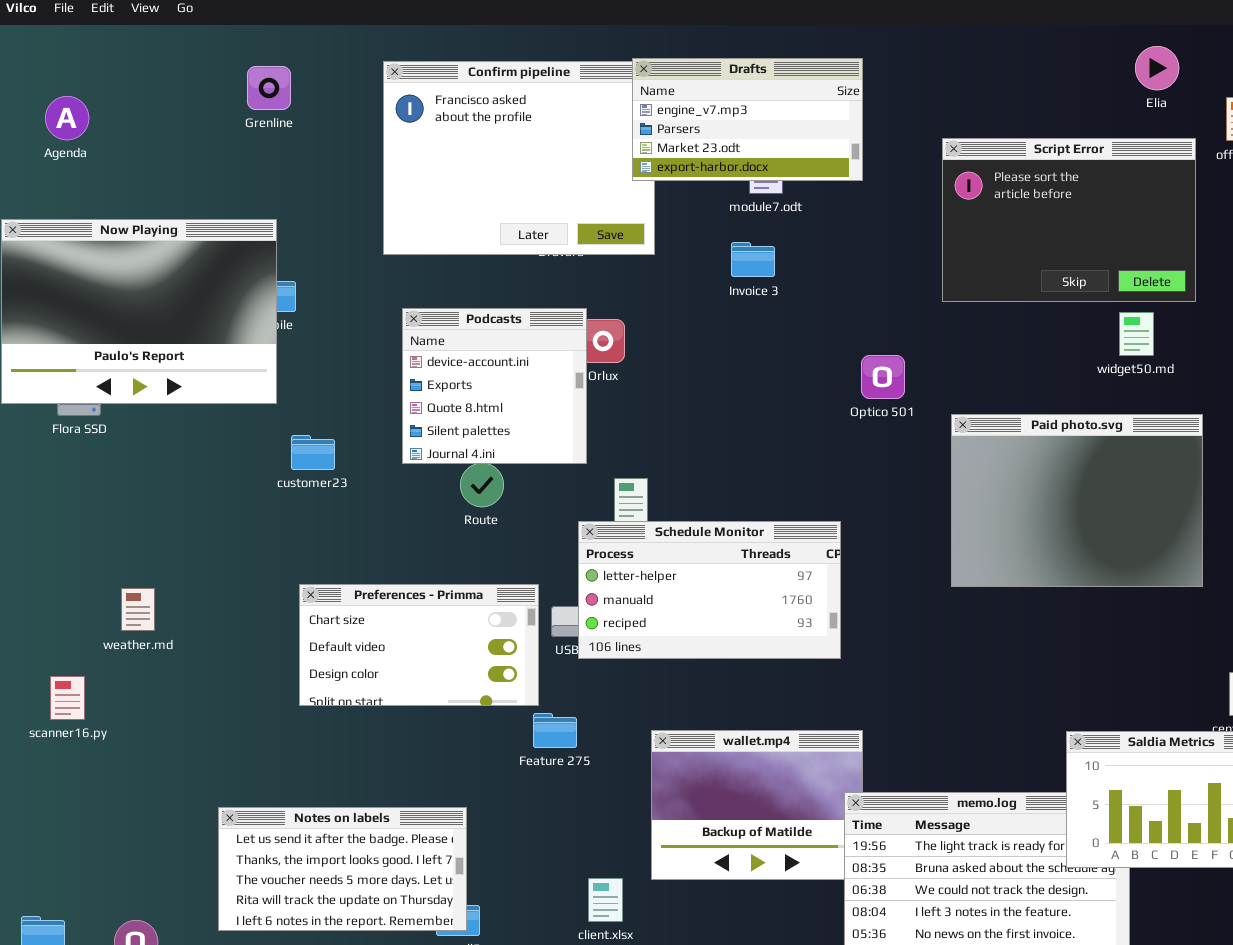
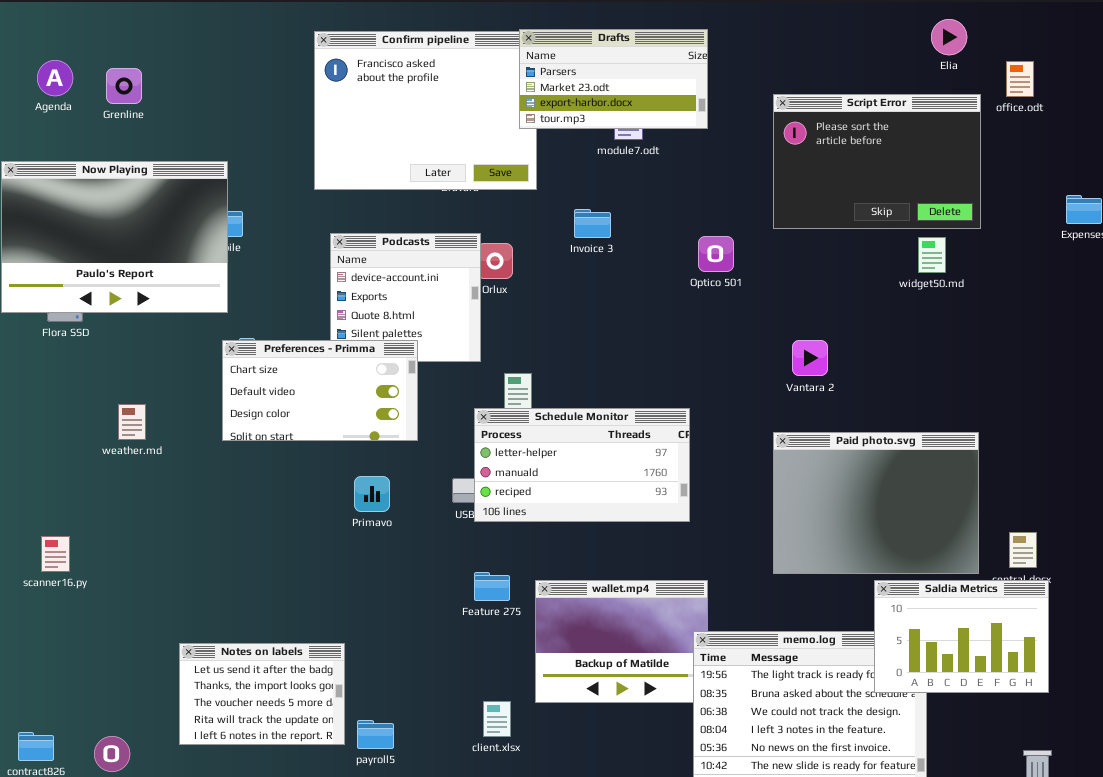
Drafts: [632,58,863,181] -> [519,29,708,129], scrolled down 1 row
Grenline: [247,66,291,110] -> [106,68,142,104], moved
Invoice 3: [731,242,775,277] -> [574,209,611,238], moved
Optico 501: [861,355,905,399] -> [698,236,734,272], moved
Paid photo.svg: [951,414,1203,587] -> [773,432,979,574], moved
Preferences - Primma: [299,584,539,706] -> [222,340,418,441], moved
weather.md: [121,588,155,631] -> [118,404,146,440], moved
Feature 275: [533,713,577,748] -> [474,572,510,601], moved
Notes on labels: [218,807,467,931] -> [179,643,345,745], resized

